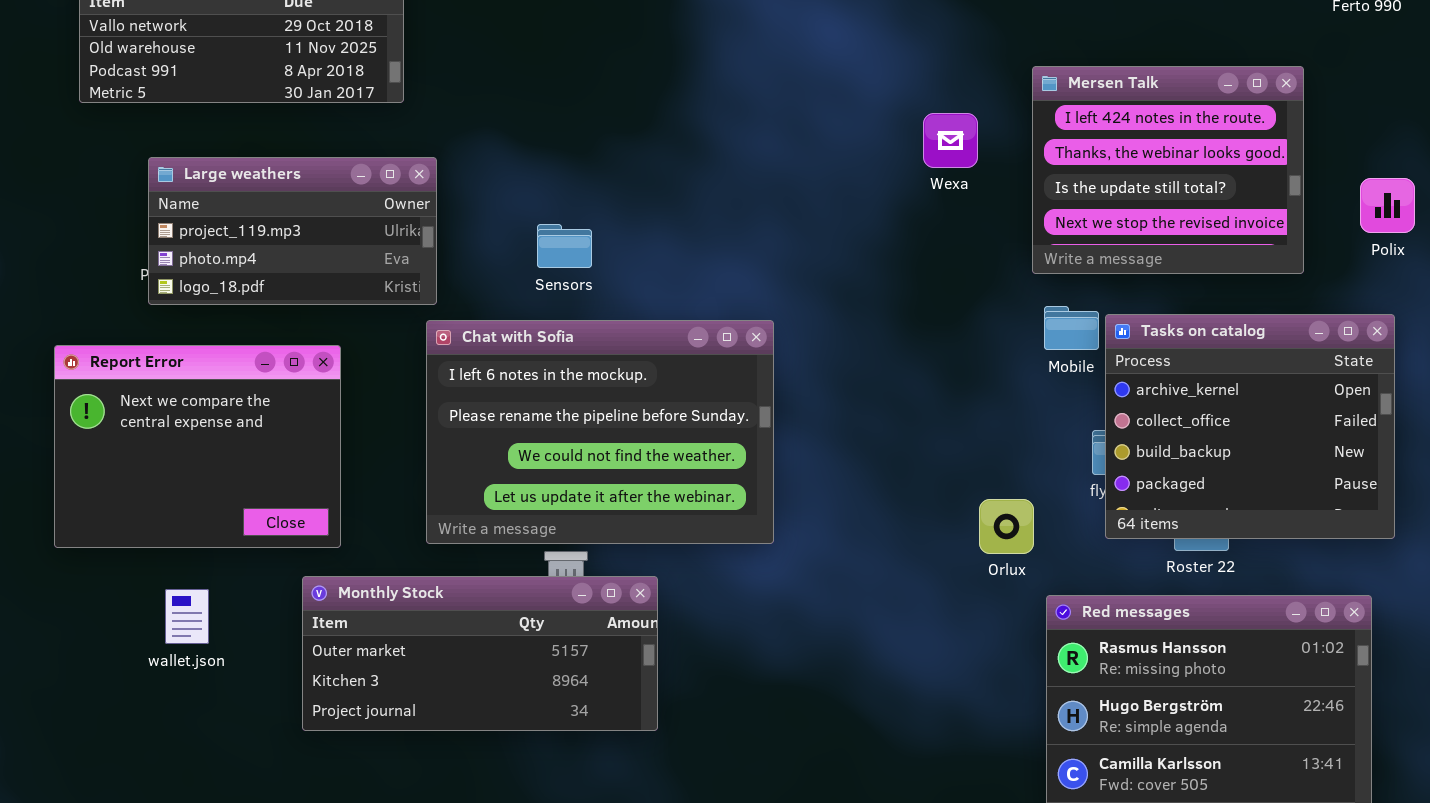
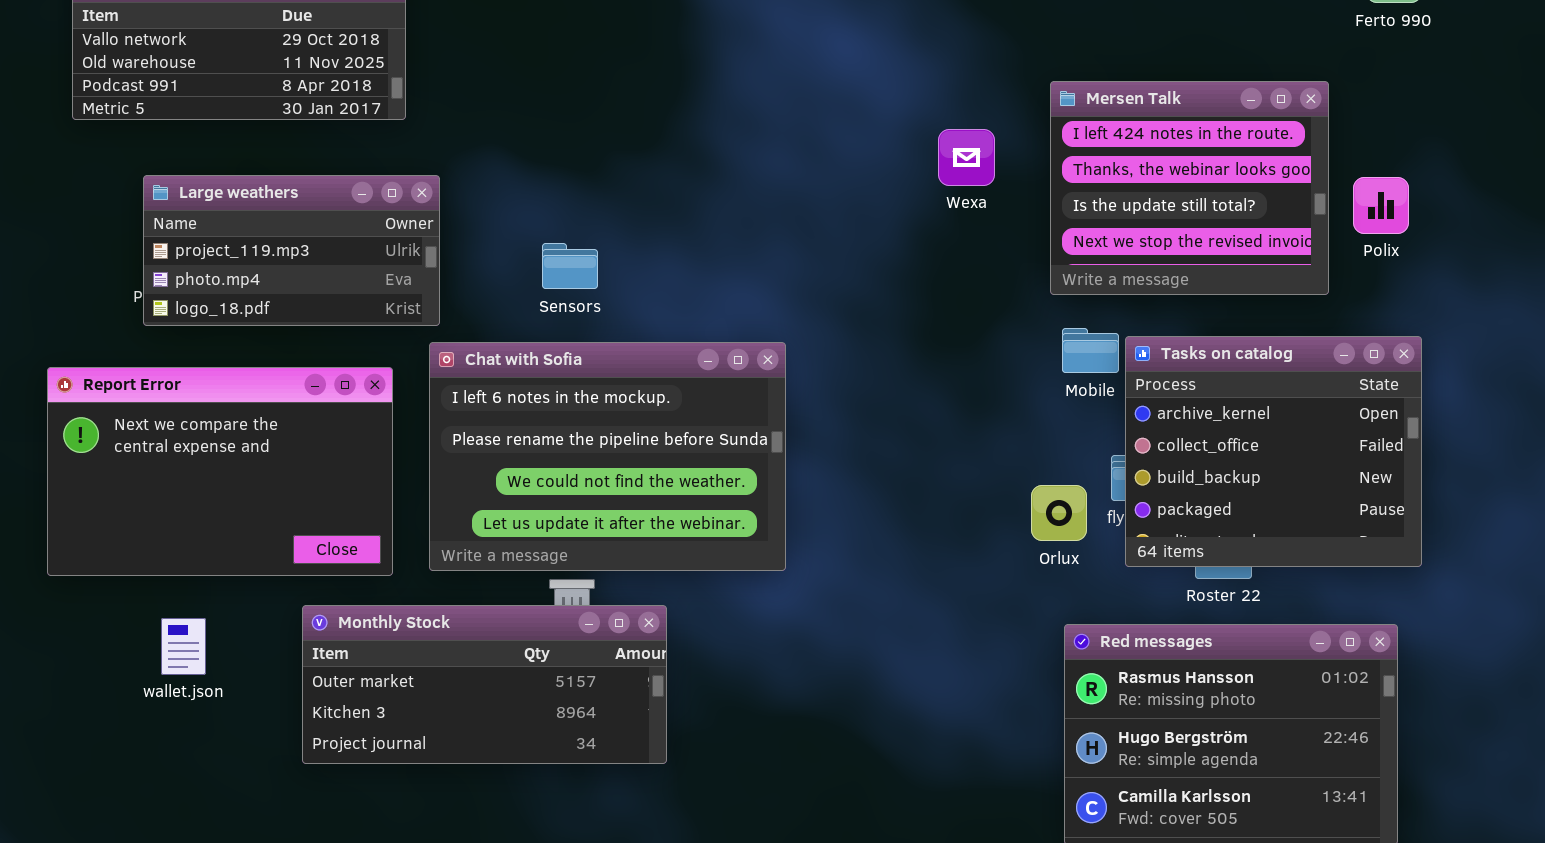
Polix: [1360,178,1415,233] -> [1353,177,1409,234], moved
Report Error: [54,345,341,548] -> [47,367,393,576], resized
Orlux: [979,499,1034,554] -> [1031,485,1087,541], moved

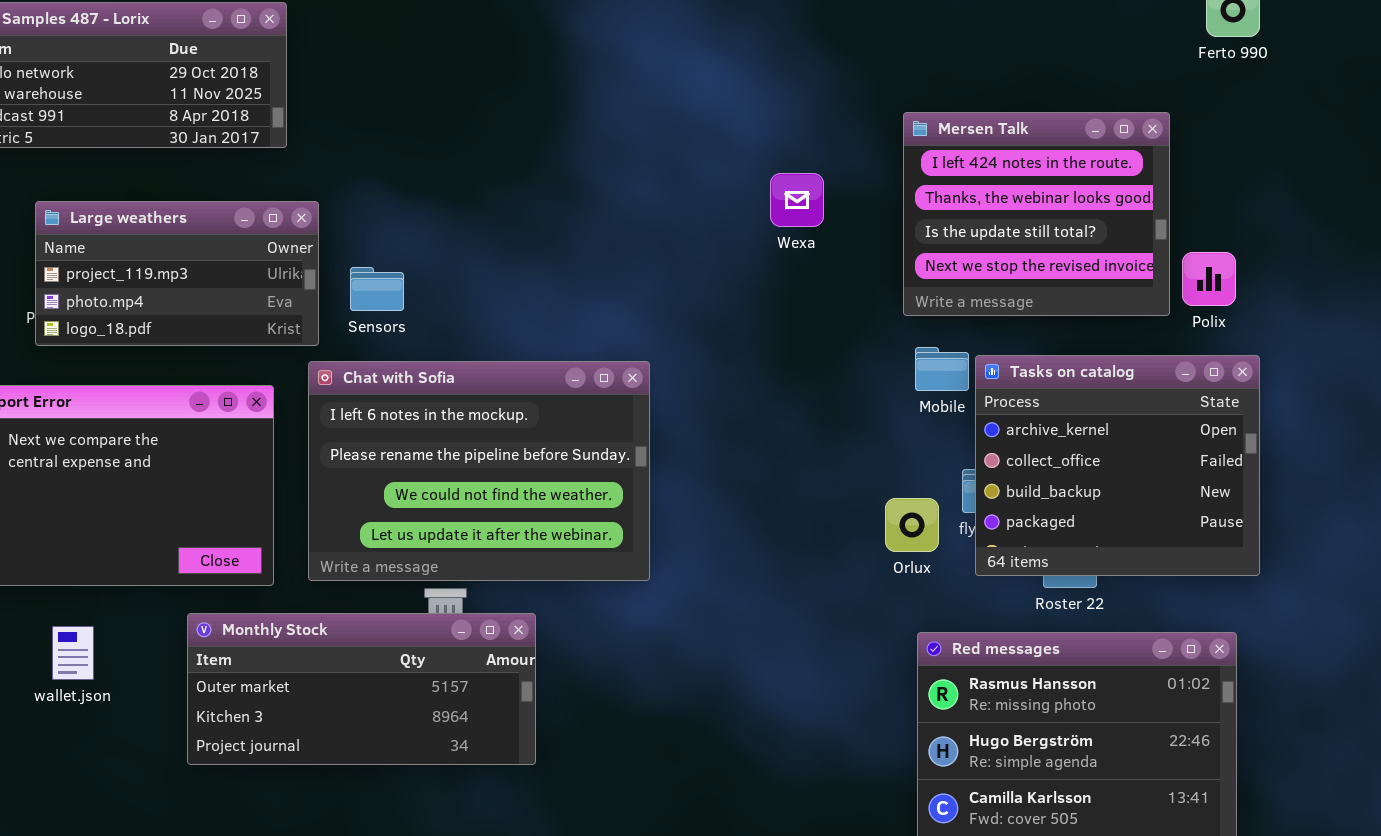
Wexa: [938,129,995,186] -> [770,173,824,227], moved
Polix: [1353,177,1409,234] -> [1182,252,1236,306], moved
Sensors: [542,243,598,289] -> [350,267,404,311], moved

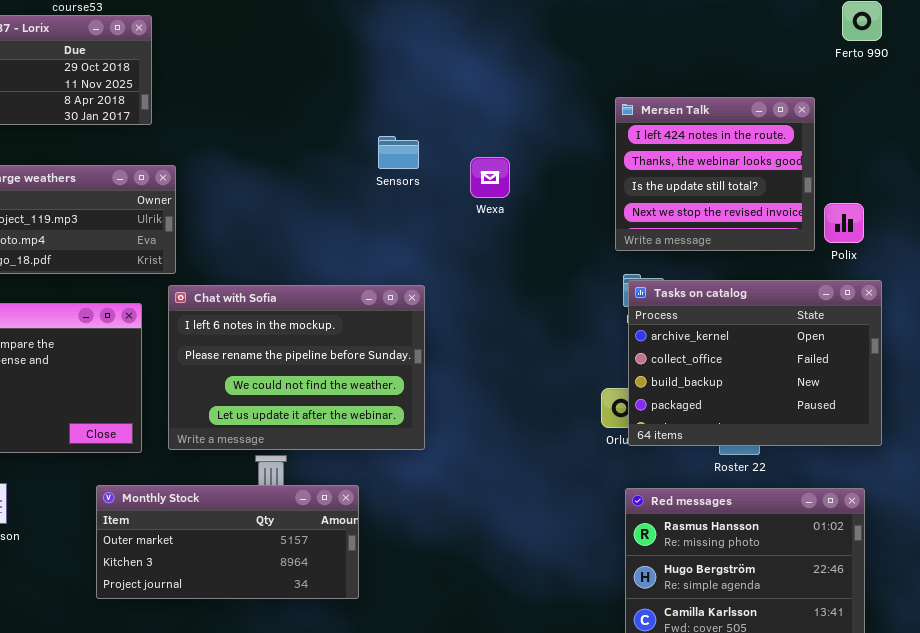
Wexa: [770,173,824,227] -> [470,157,510,198], moved
Sensors: [350,267,404,311] -> [378,136,419,169], moved
Tasks on catalog: [975,355,1260,576] -> [628,280,882,446], resized
Monthly Stock: [187,613,536,765] -> [96,485,359,599], moved

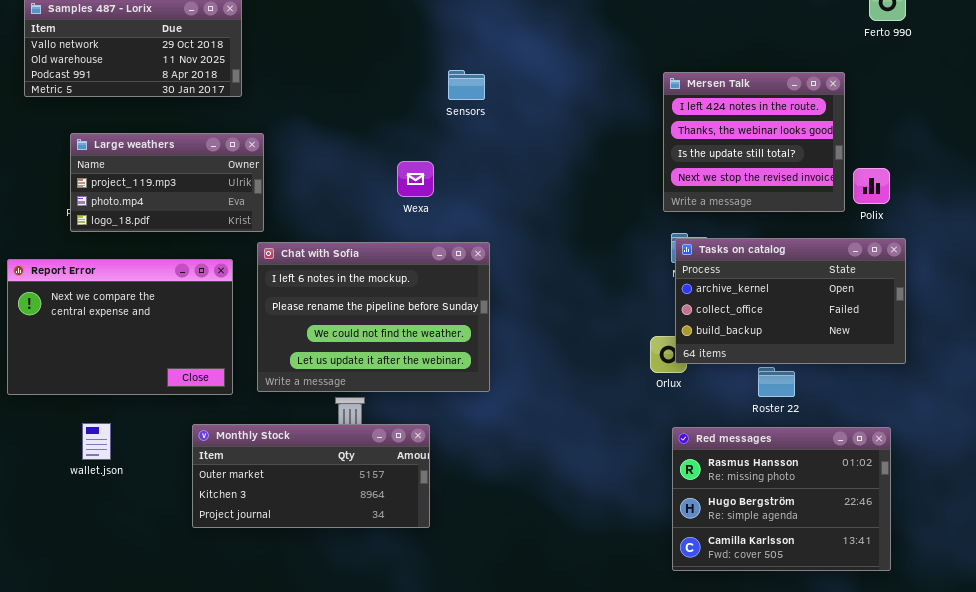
Sensors: [378,136,419,169] -> [448,70,485,100], moved
Wexa: [470,157,510,198] -> [397,161,434,197], moved
Tasks on catalog: [628,280,882,446] -> [675,238,906,364], resized

